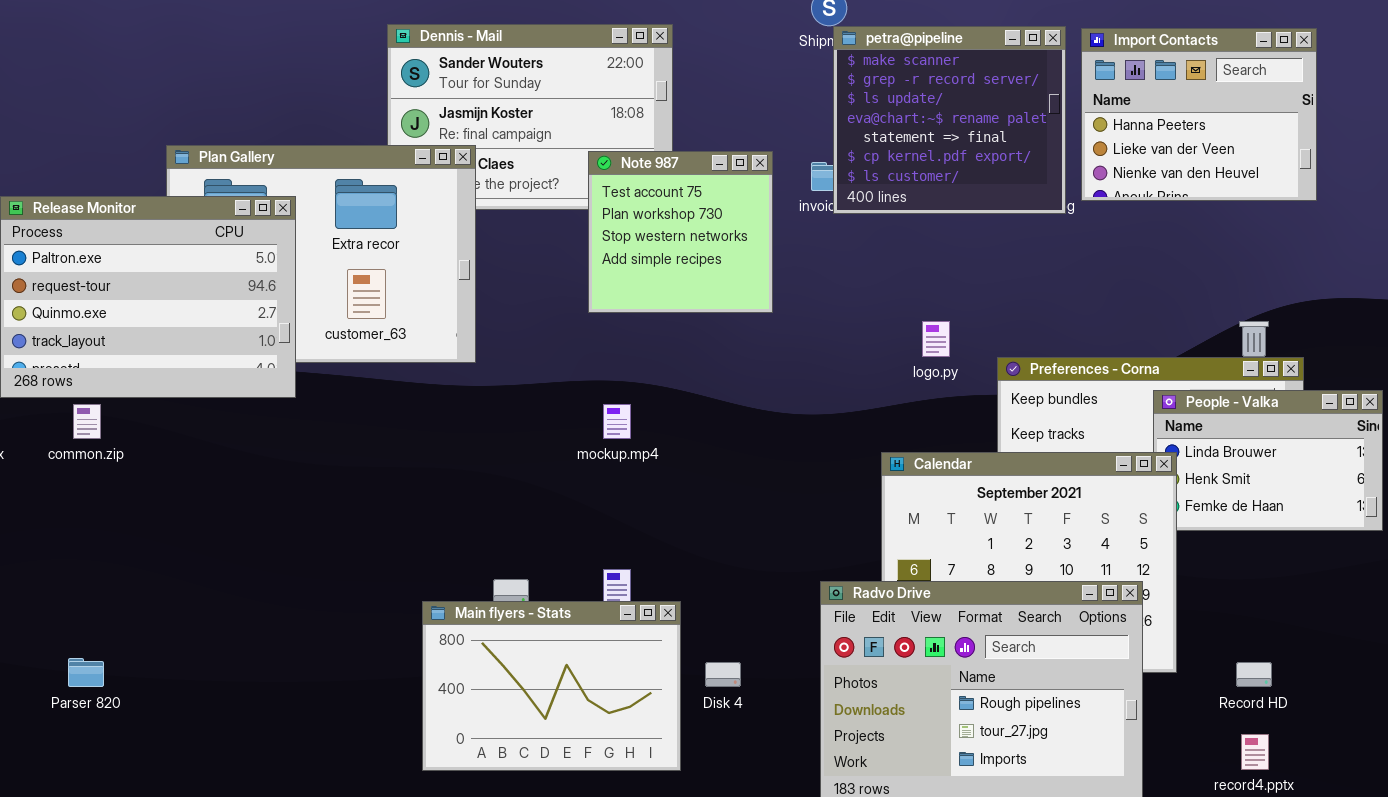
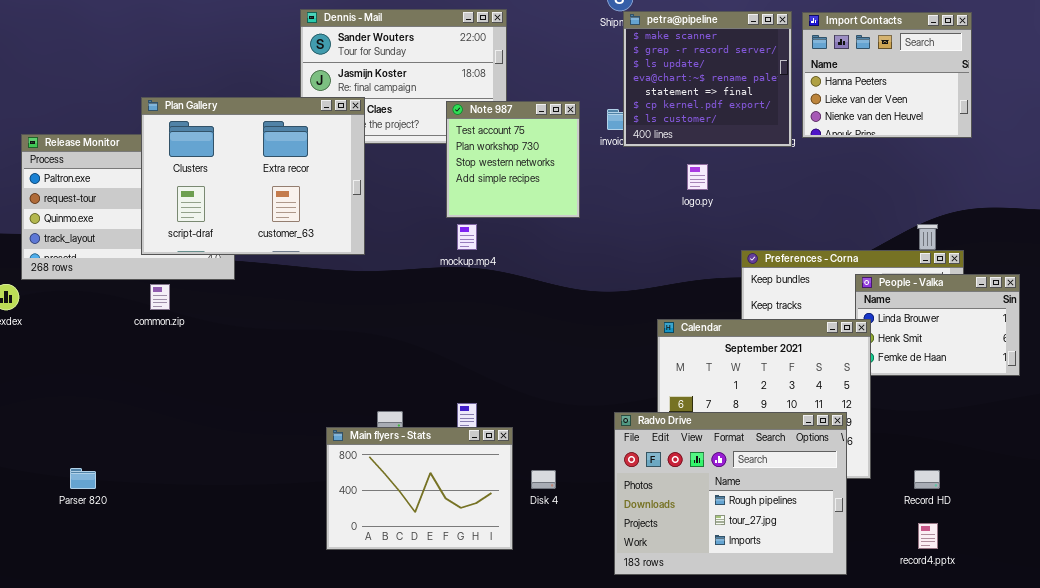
Plan Gallery: [166,145,476,363] -> [141,97,365,255], raised
logo.py: [922,321,950,357] -> [687,164,708,190], moved
common.zip: [73,404,101,439] -> [150,284,170,310], moved
mockup.mp4: [603,404,631,439] -> [457,224,477,250], moved

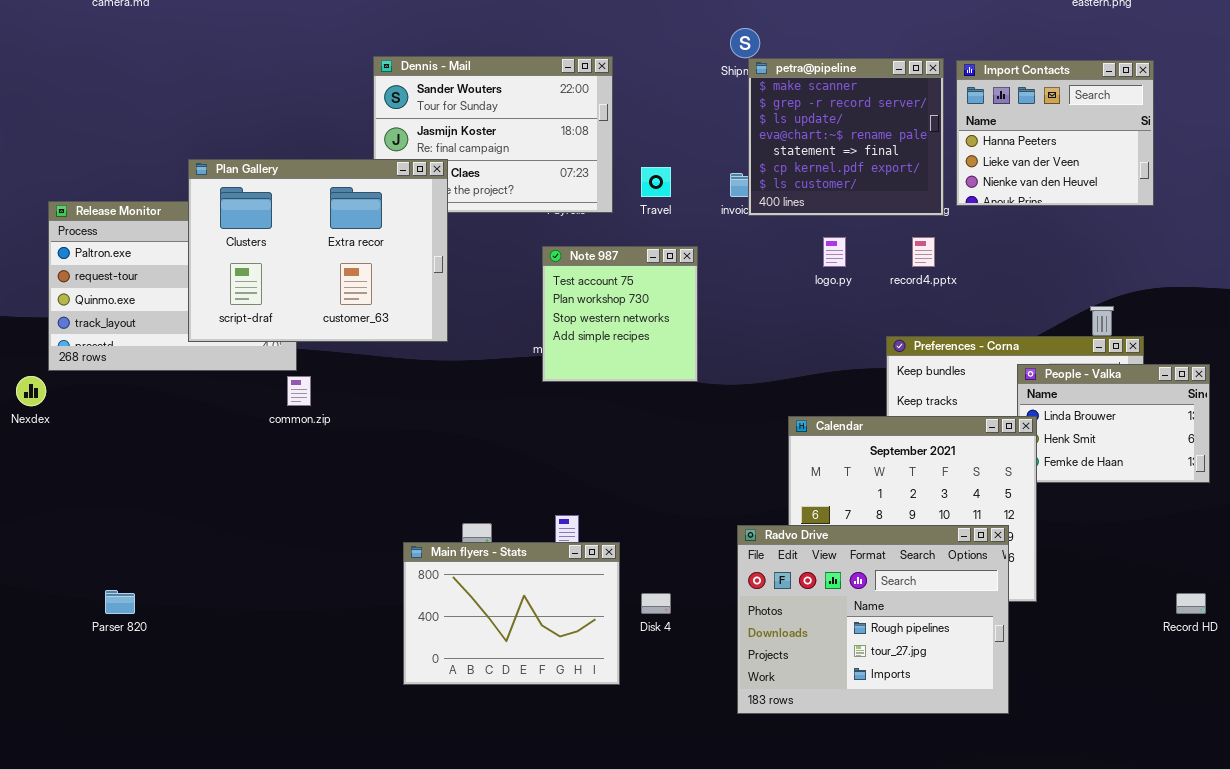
Note 987: [446,101,580,218] -> [542,246,698,382], moved
common.zip: [150,284,170,310] -> [287,376,311,406], moved
Record HD: [914,470,940,489] -> [1176,593,1206,614], moved
record4.pptx: [918,523,938,549] -> [912,237,935,267], moved

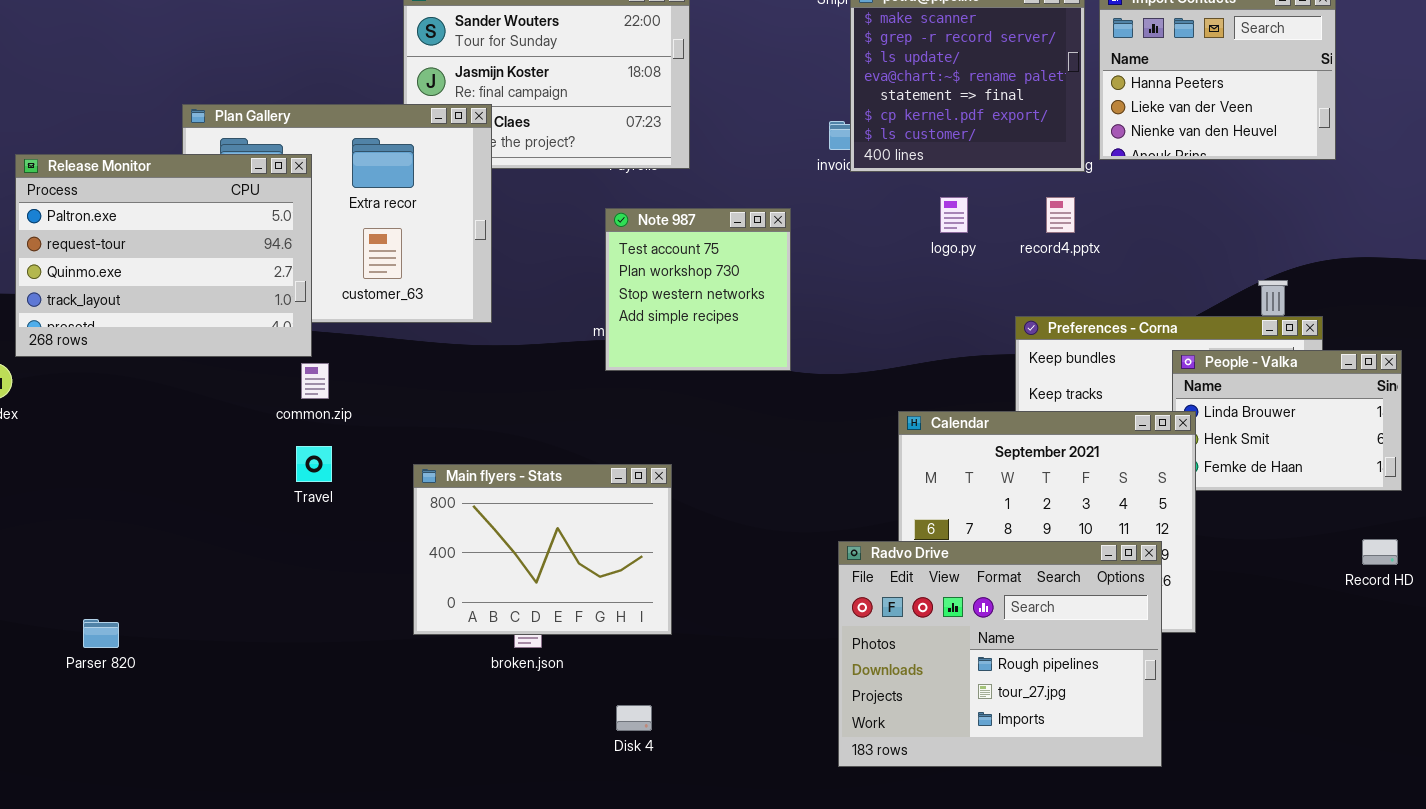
Travel: [641,167,671,197] -> [296,446,332,482], moved
Release Monitor: [48,201,297,371] -> [15,154,312,357], raised
Main flyers - Stats: [403,542,620,685] -> [413,464,672,635], moved
Disk 4: [641,593,671,614] -> [616,705,652,731], moved
Record HD: [1176,593,1206,614] -> [1362,539,1398,565], moved

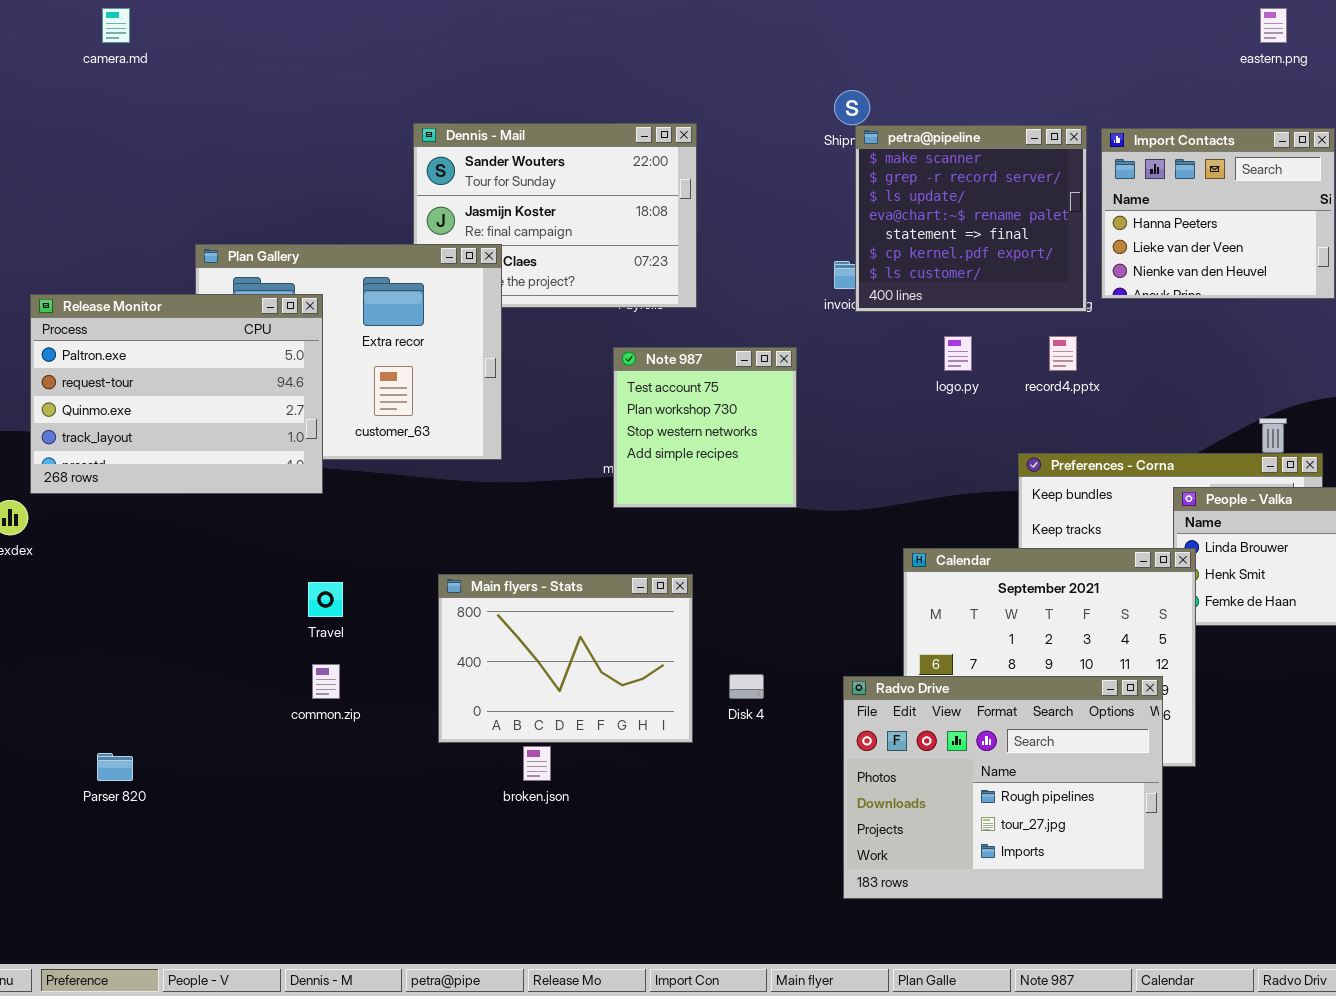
common.zip: [301,363,329,399] -> [312,664,340,699], moved
Main flyers - Stats: [413,464,672,635] -> [438,574,693,743], moved
Disk 4: [616,705,652,731] -> [729,674,764,699], moved

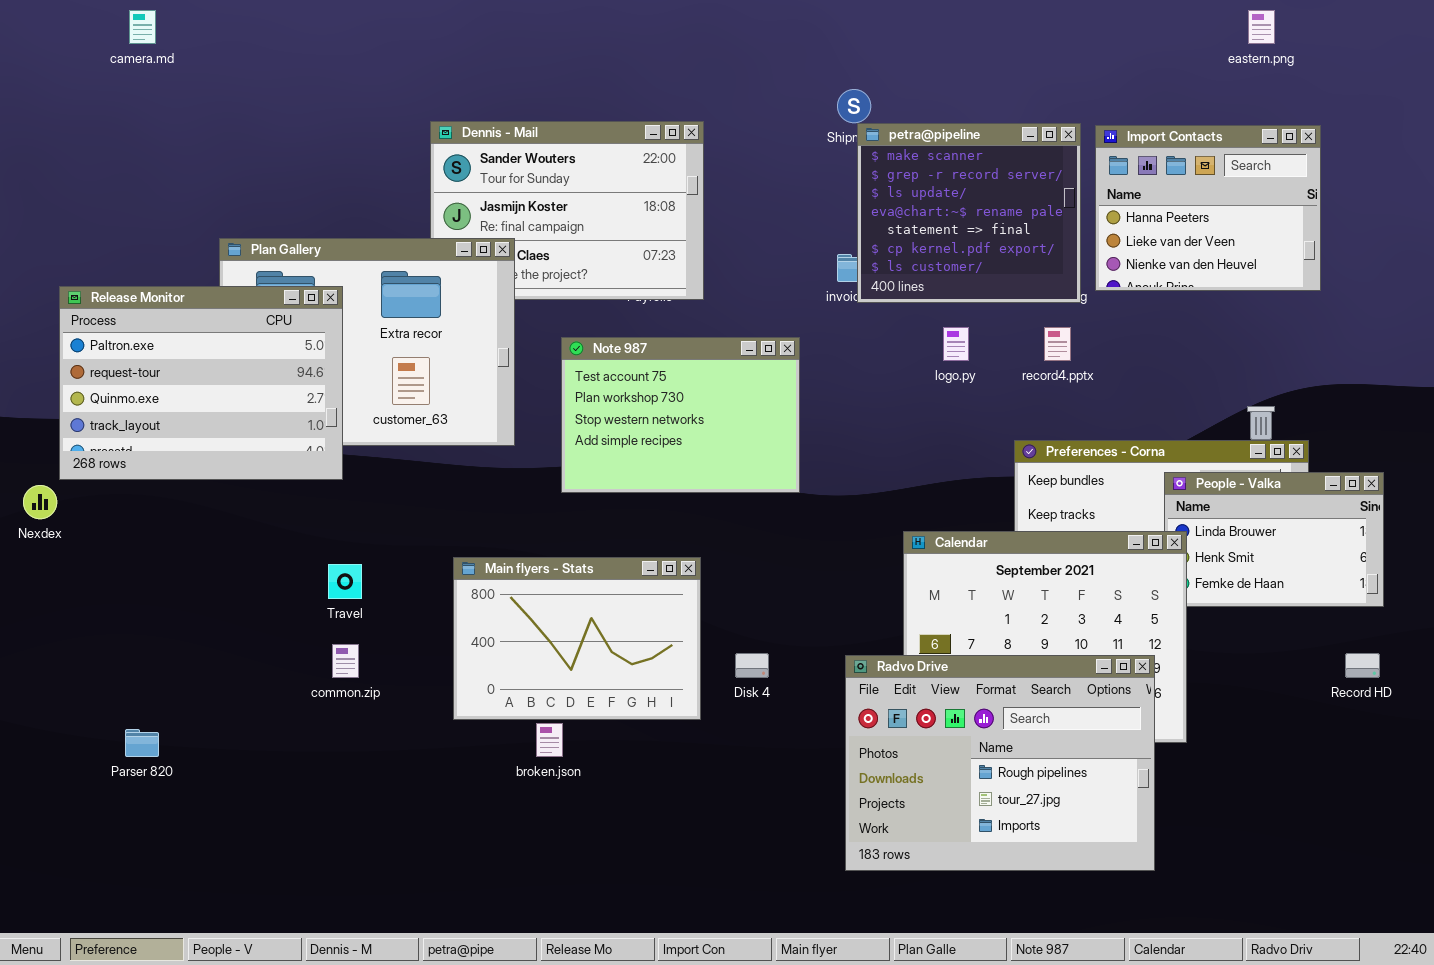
Note 987: [613,347,797,508] -> [561,337,800,493], resized

